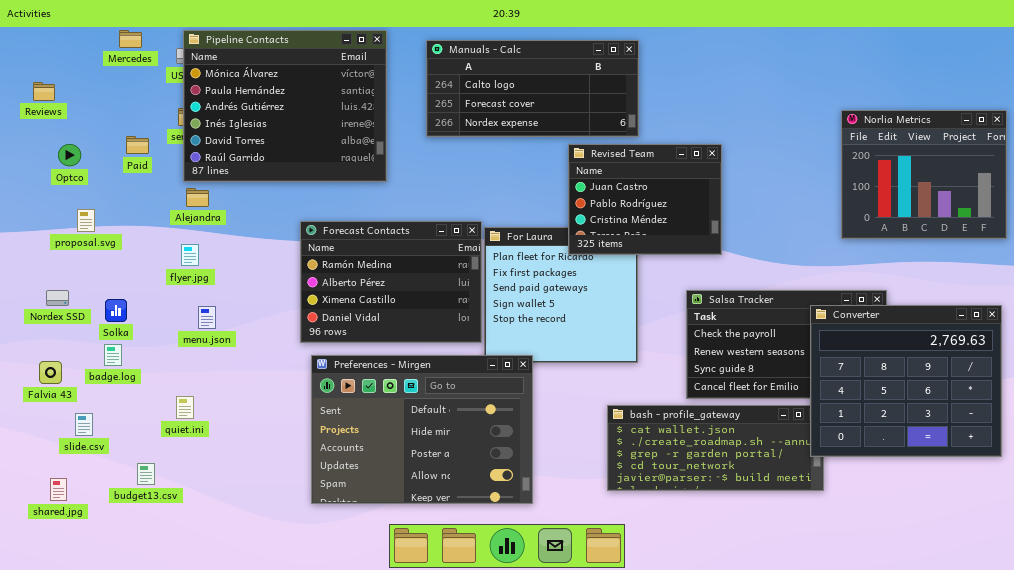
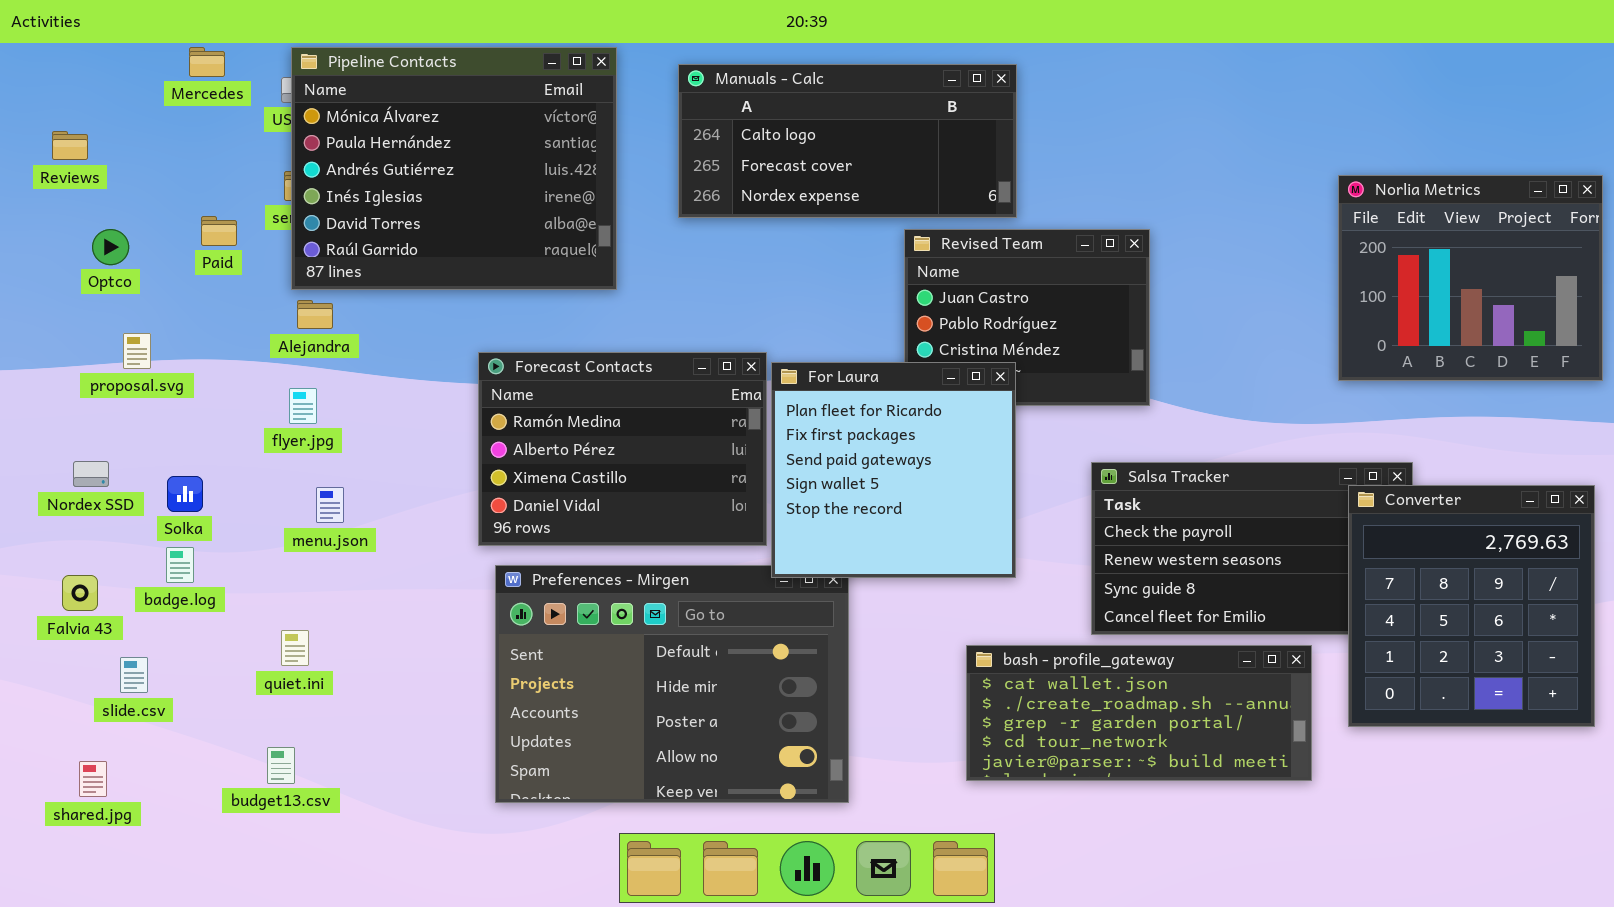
For Laura: [484,227,638,363] -> [771,362,1016,578], raised
Converter: [810,305,1002,457] -> [1348,485,1595,727], resized
budget13.csv: [137,463,155,485] -> [267,747,295,784], moved

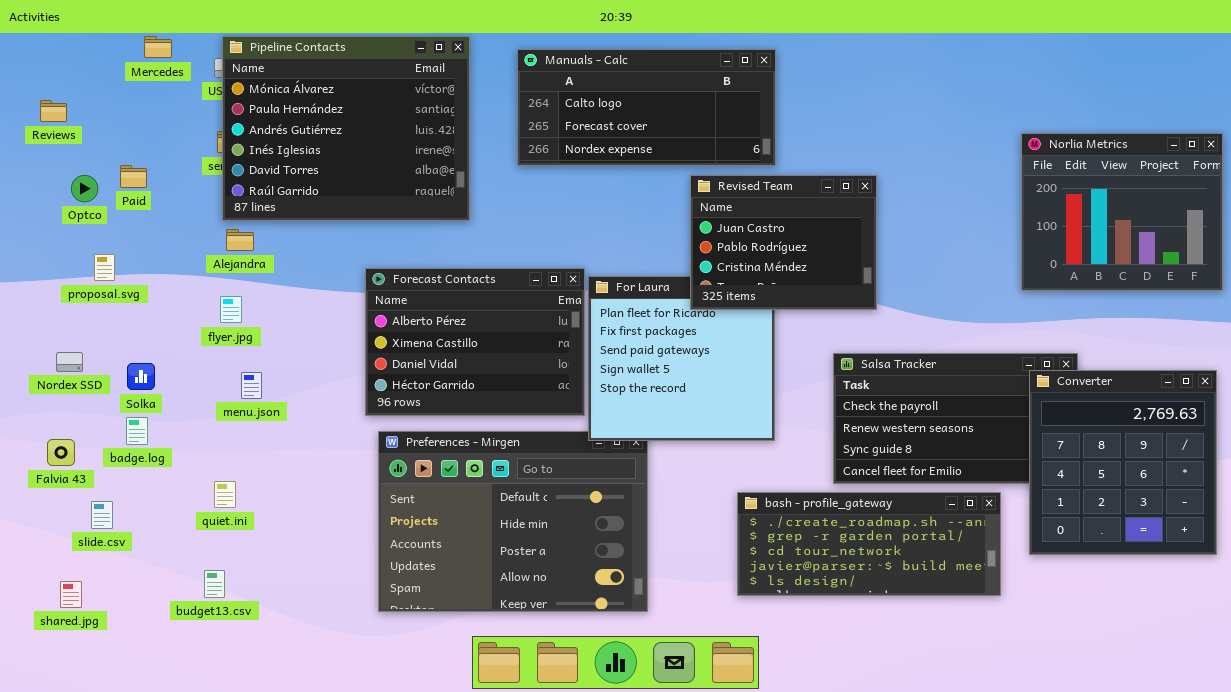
Paid: [201,216,237,246] -> [120,165,147,188], moved
Revised Team: [904,229,1150,406] -> [690,175,877,310], raised
Forecast Contacts: [478,352,767,546] -> [365,268,585,416], scrolled down 1 row
bash - profile_gateway: [966,645,1312,781] -> [737,492,1001,596], scrolled down 1 row

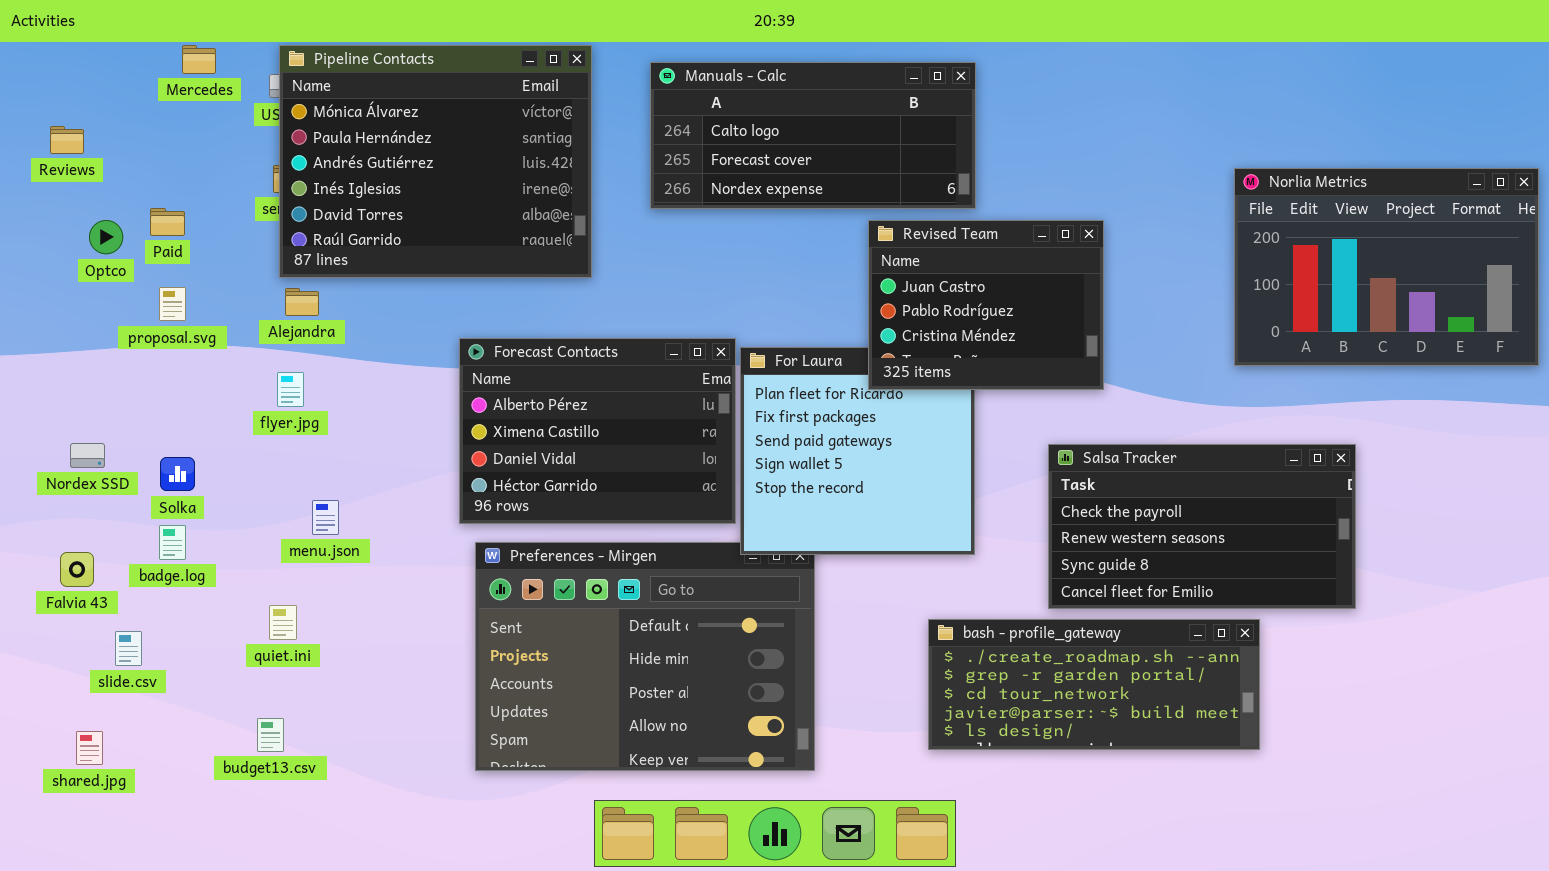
Norlia Metrics: [1021,133,1223,291] -> [1234,168,1539,366], resized
proposal.svg: [94,254,115,281] -> [159,287,186,321], moved
Converter: [1029,370,1217,555] -> none, closed
menu.json: [241,372,262,399] -> [312,500,339,535], moved

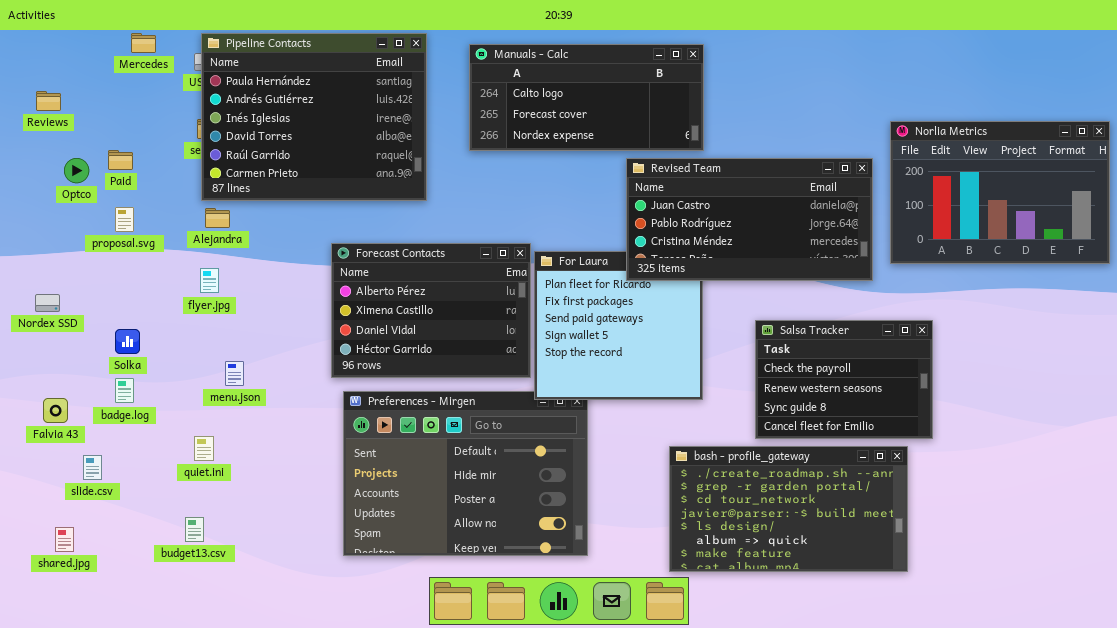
Pipeline Contacts: [279,45,592,278] -> [201,33,427,201], scrolled down 1 row
Revised Team: [868,220,1104,390] -> [626,158,873,281], resized
Nordex SSD: [70,443,105,468] -> [35,294,60,312], moved
Salsa Tracker: [1048,444,1356,609] -> [755,320,933,439], resized
bash - profile_gateway: [928,619,1260,750] -> [669,446,908,572], resized

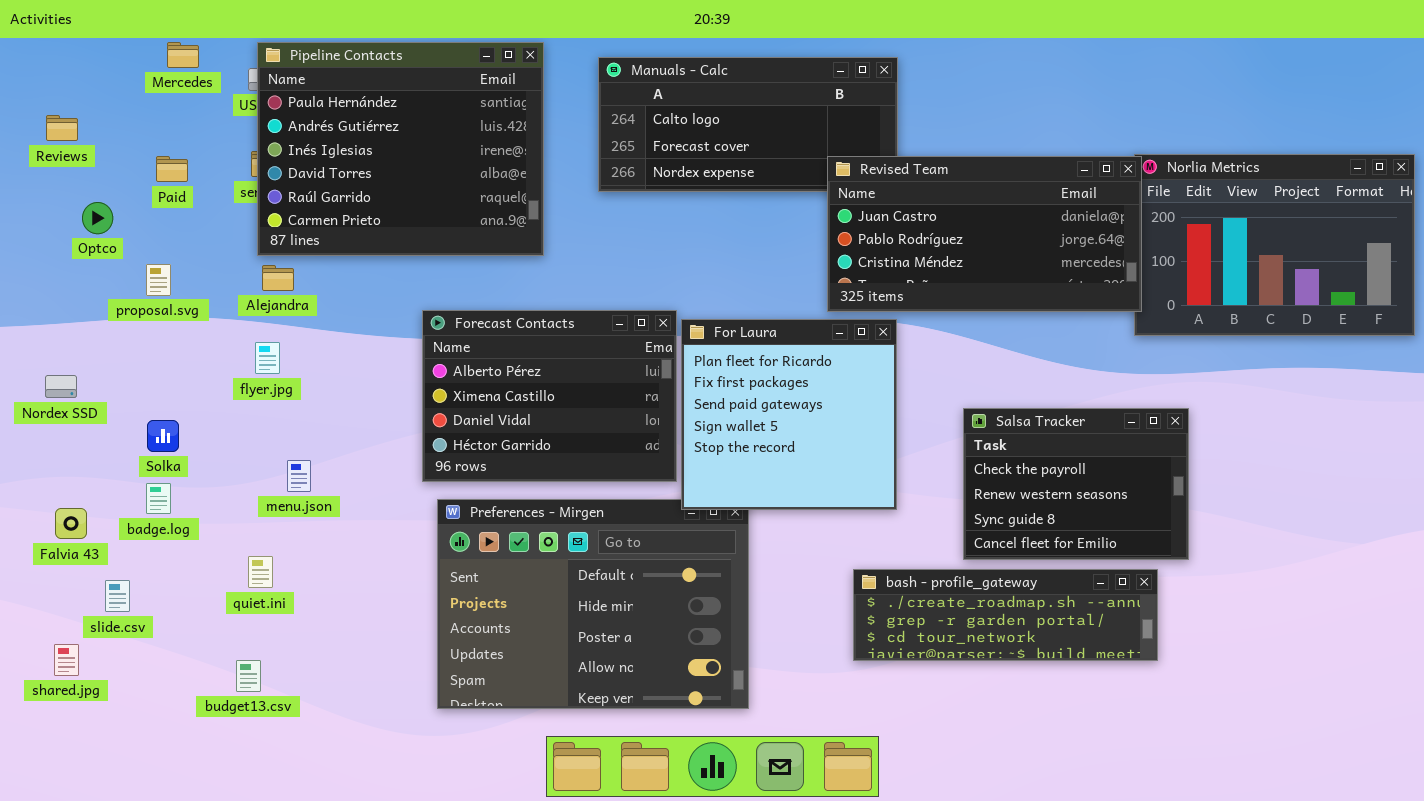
Paid: [108,150,133,170] -> [156,156,188,182], moved
Revised Team: [626,158,873,281] -> [827,156,1142,312], moved
bash - profile_gateway: [669,446,908,572] -> [853,569,1158,661], resized
shared.jpg: [55,527,74,552] -> [54,644,79,676], moved

